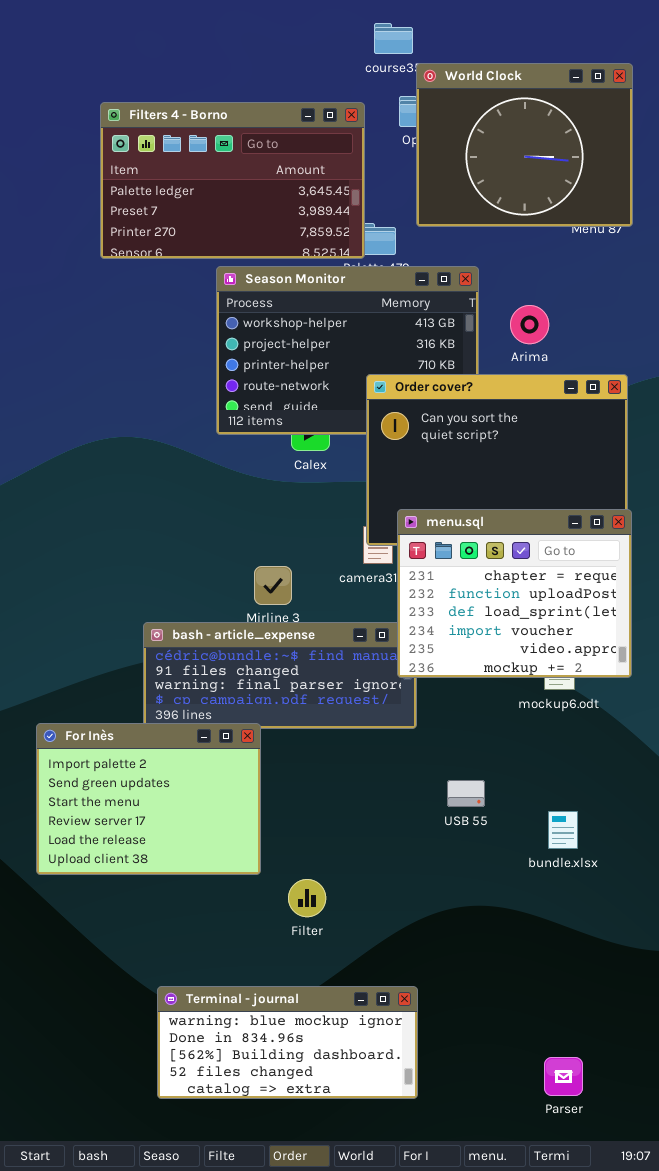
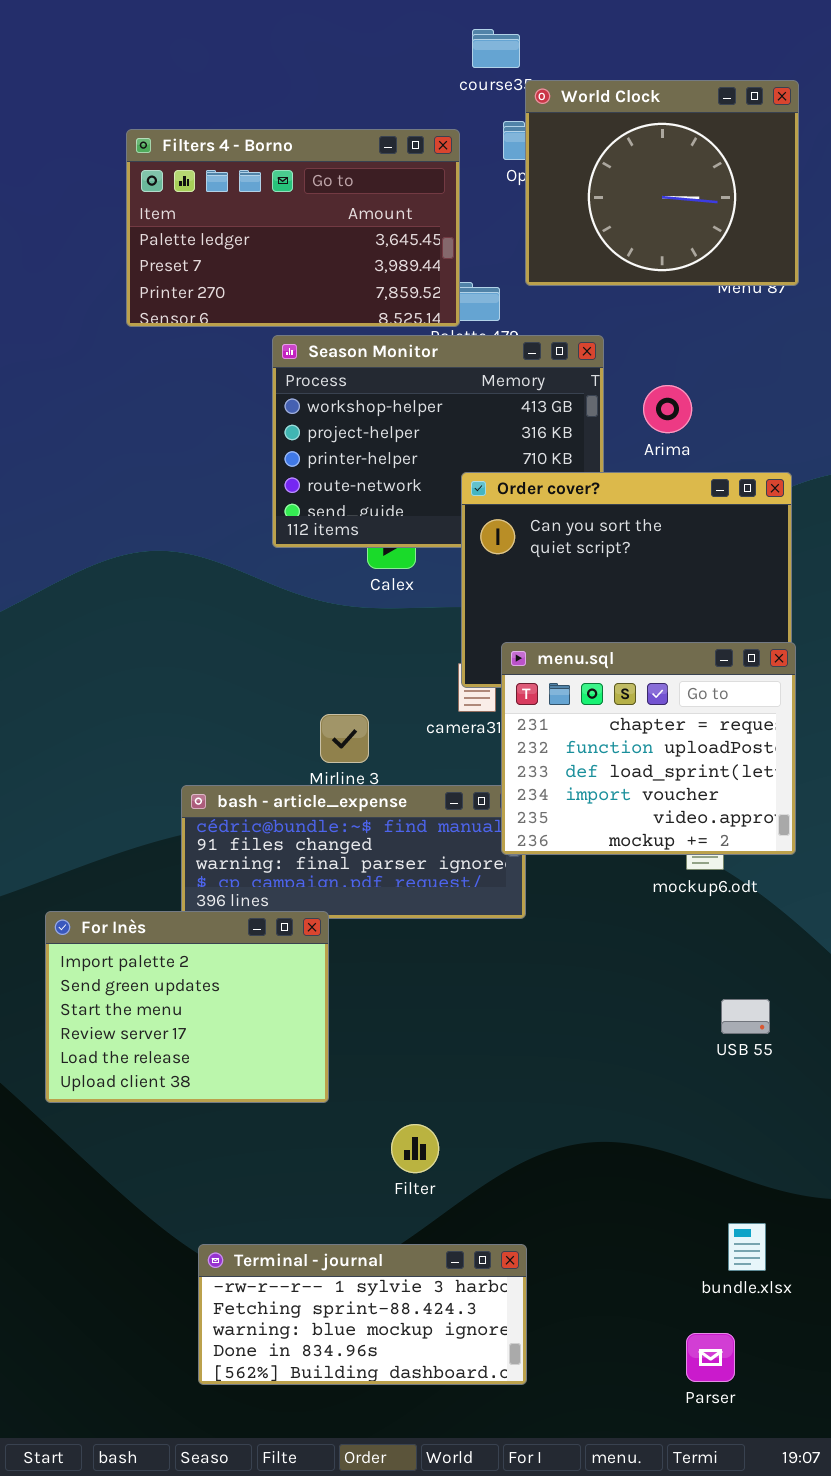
USB 55: [447,780,485,807] -> [721,999,770,1034], moved
bundle.xlsx: [548,811,578,849] -> [728,1223,766,1271], moved
Filter: [288,879,326,917] -> [391,1124,439,1173], moved
Terminal - journal: [157,986,418,1099] -> [198,1244,527,1385], scrolled up 2 rows

